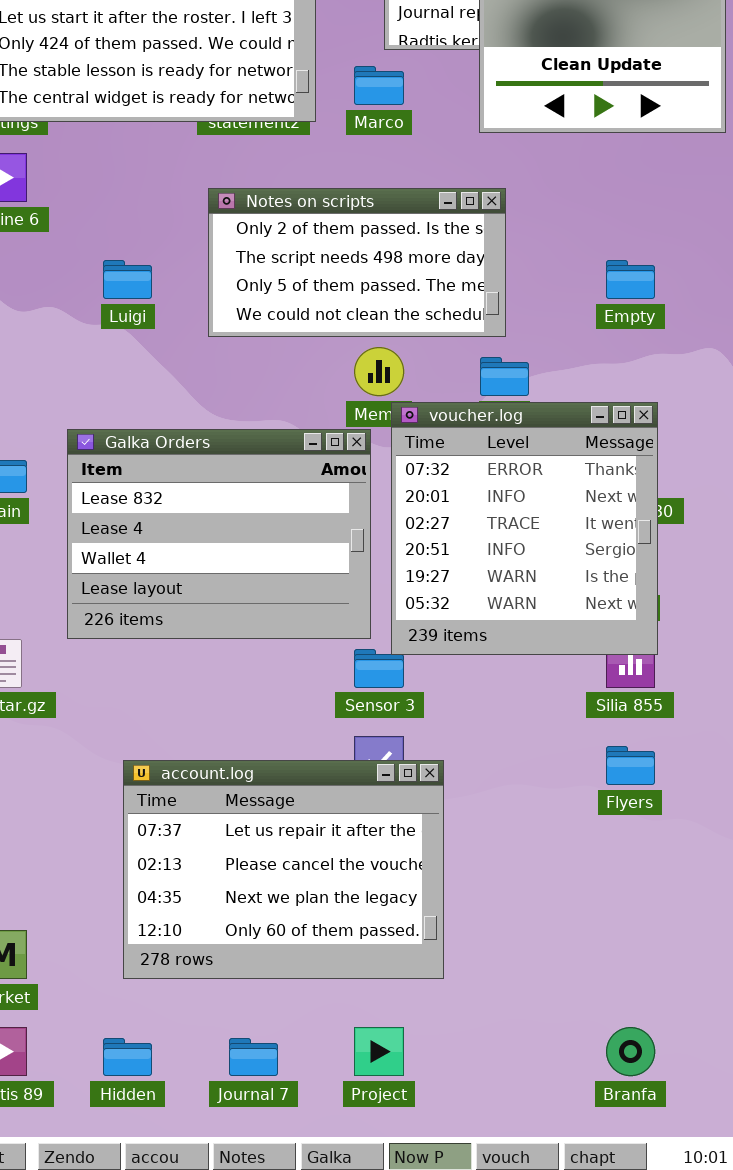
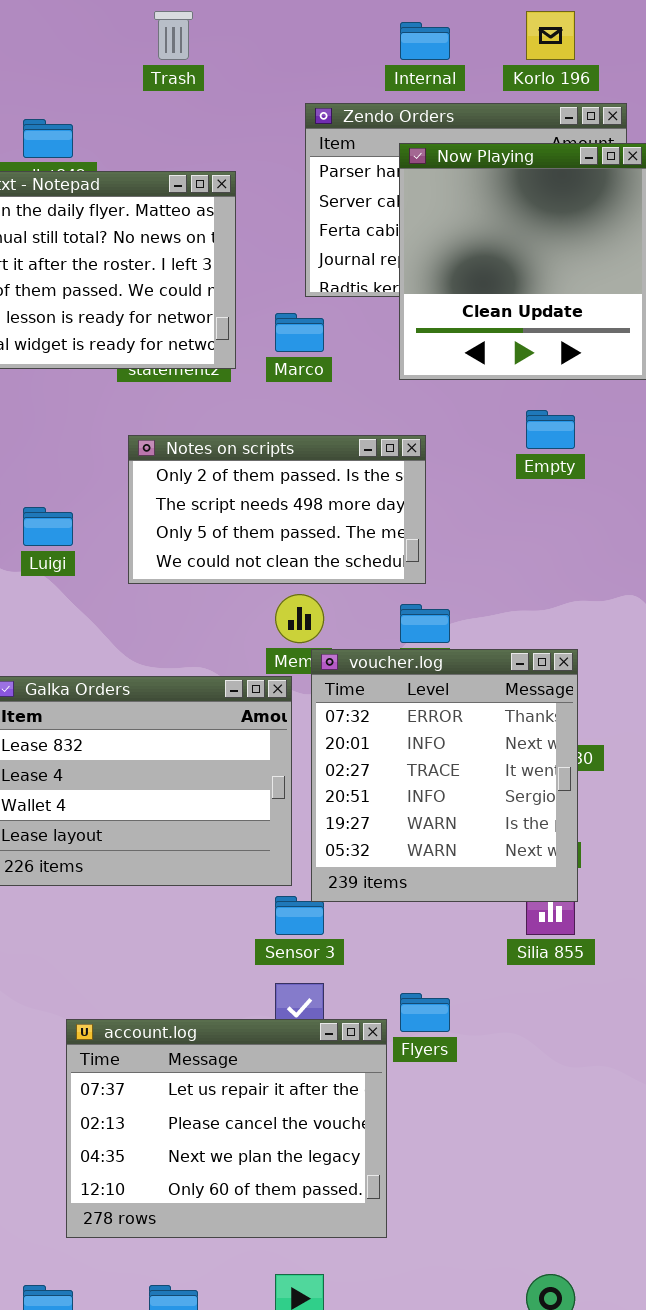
Empty: [606,260,655,299] -> [526,410,575,449], moved
Flyers: [606,746,655,785] -> [400,993,450,1032], moved
account.log: [123,760,444,979] -> [66,1019,387,1238], moved

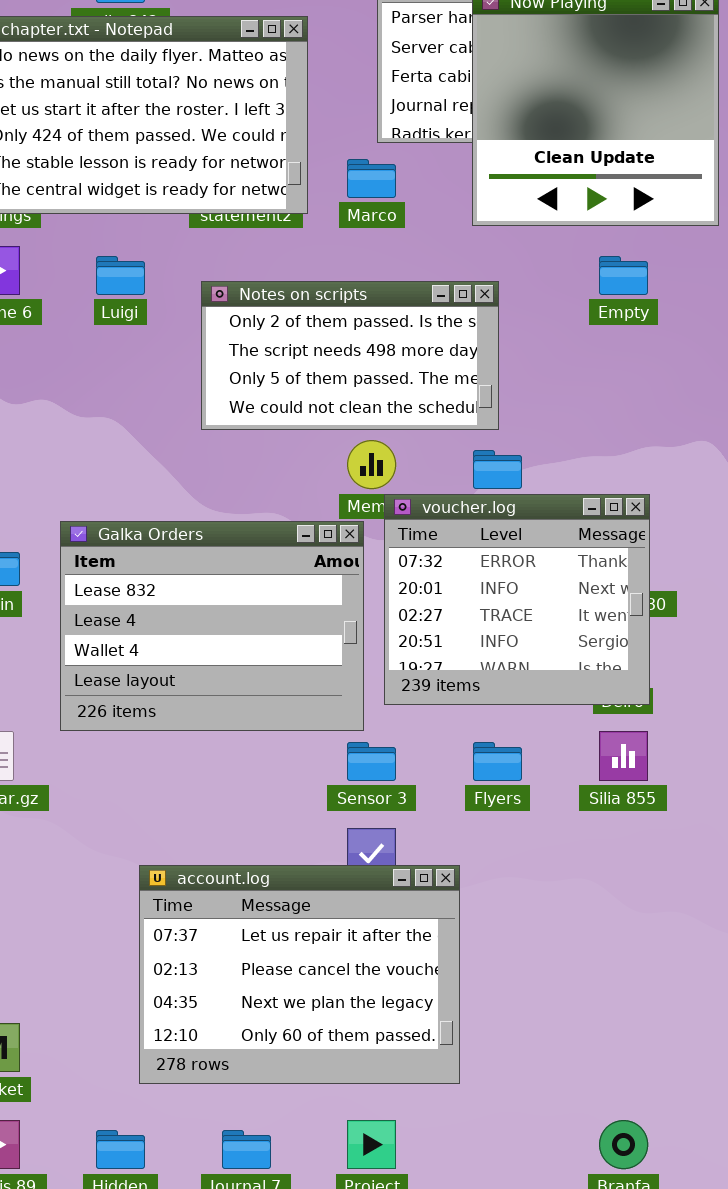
Luigi: [23,507,73,546] -> [96,256,145,295], moved
voucher.log: [311,649,578,902] -> [384,494,650,705], resized
Flyers: [400,993,450,1032] -> [473,742,522,781], moved

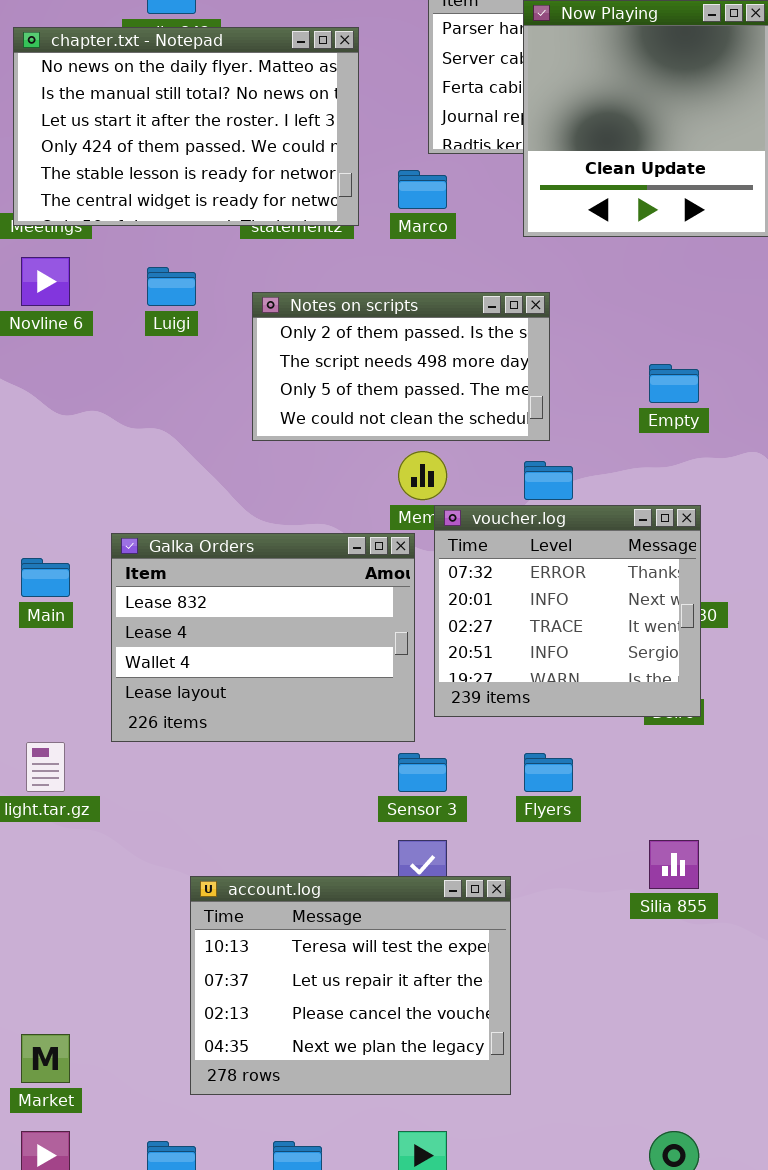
Empty: [599,256,648,295] -> [649,364,699,403], moved
Silia 855: [599,731,648,781] -> [649,840,699,889], moved
account.log: [139,865,460,1084] -> [190,876,511,1095], scrolled up 1 row

